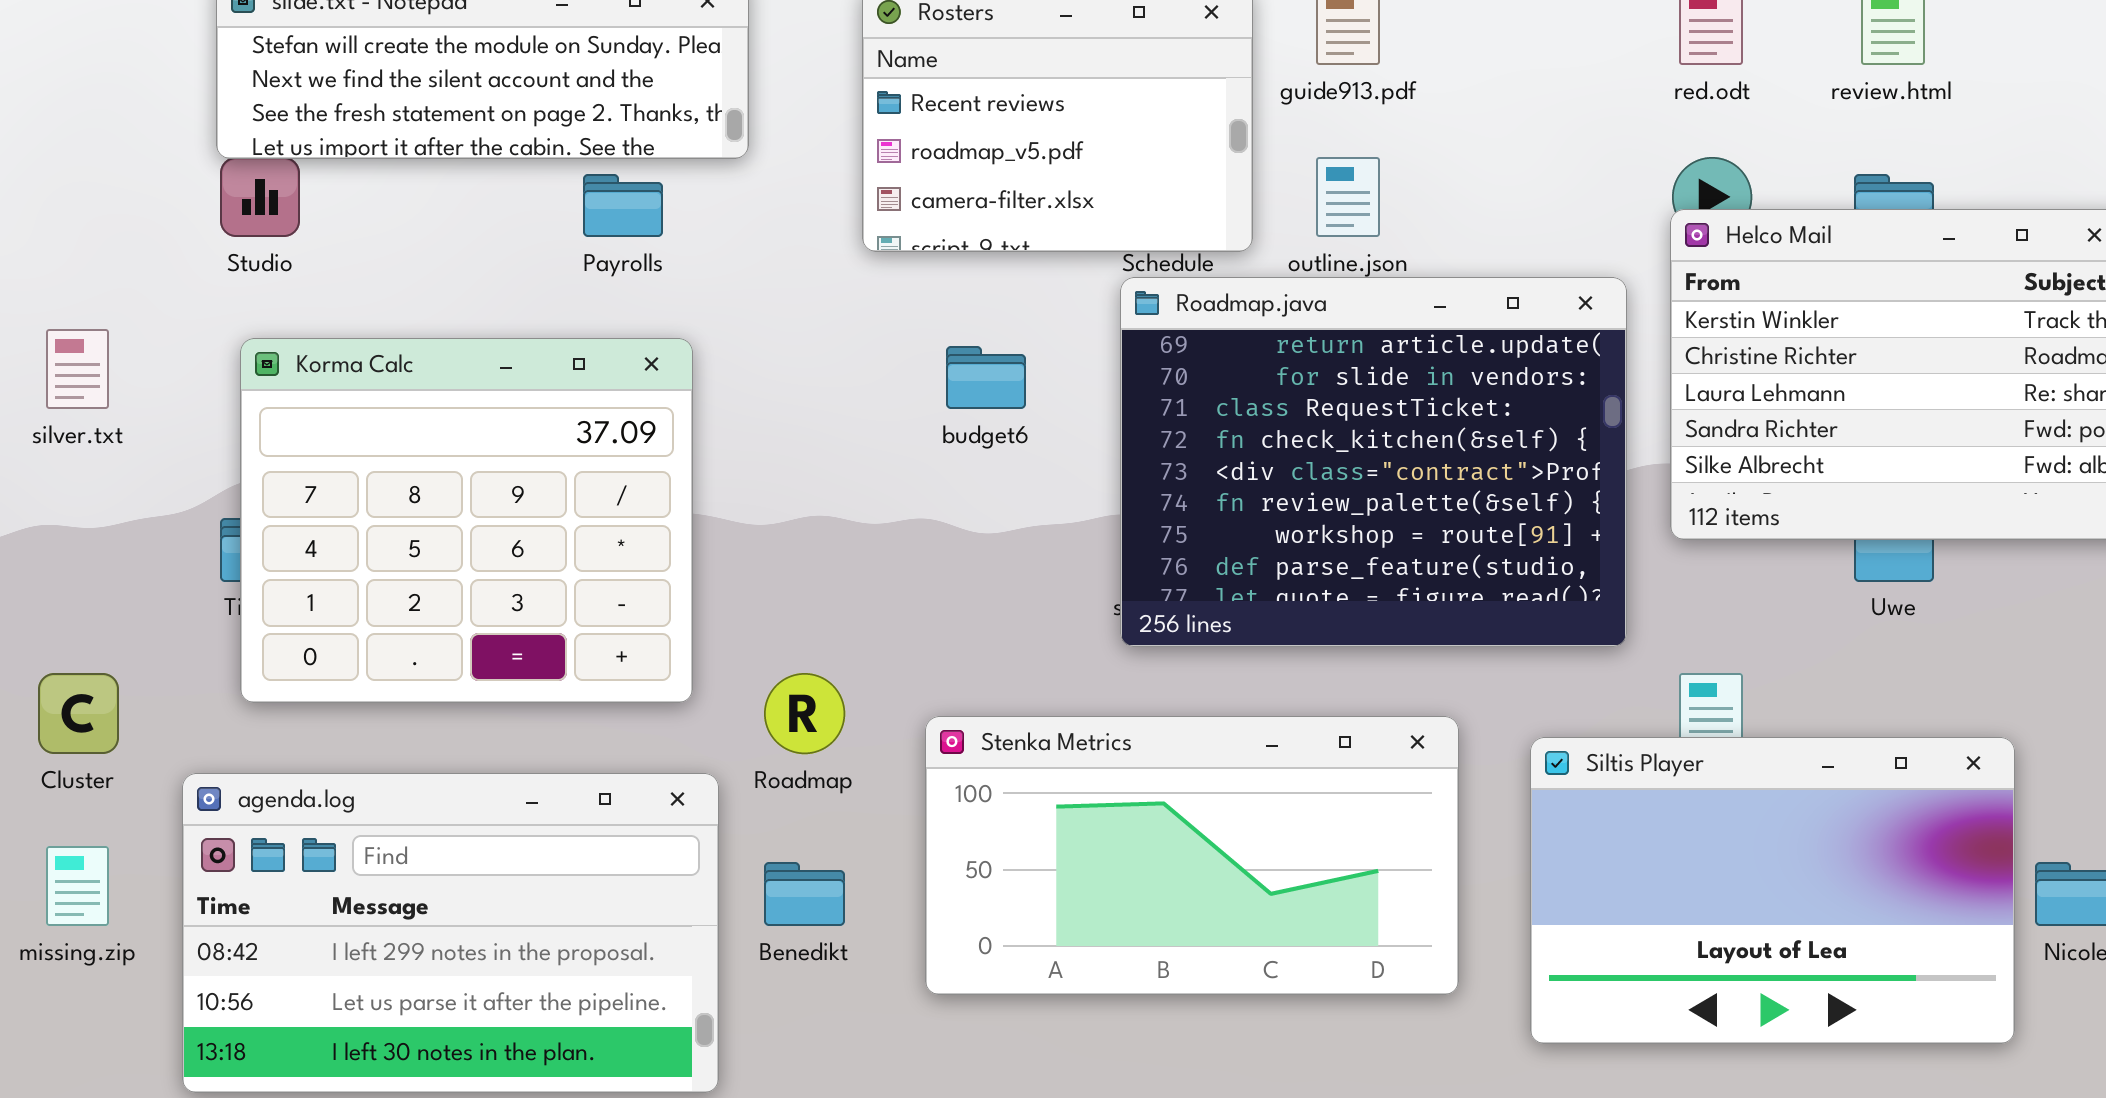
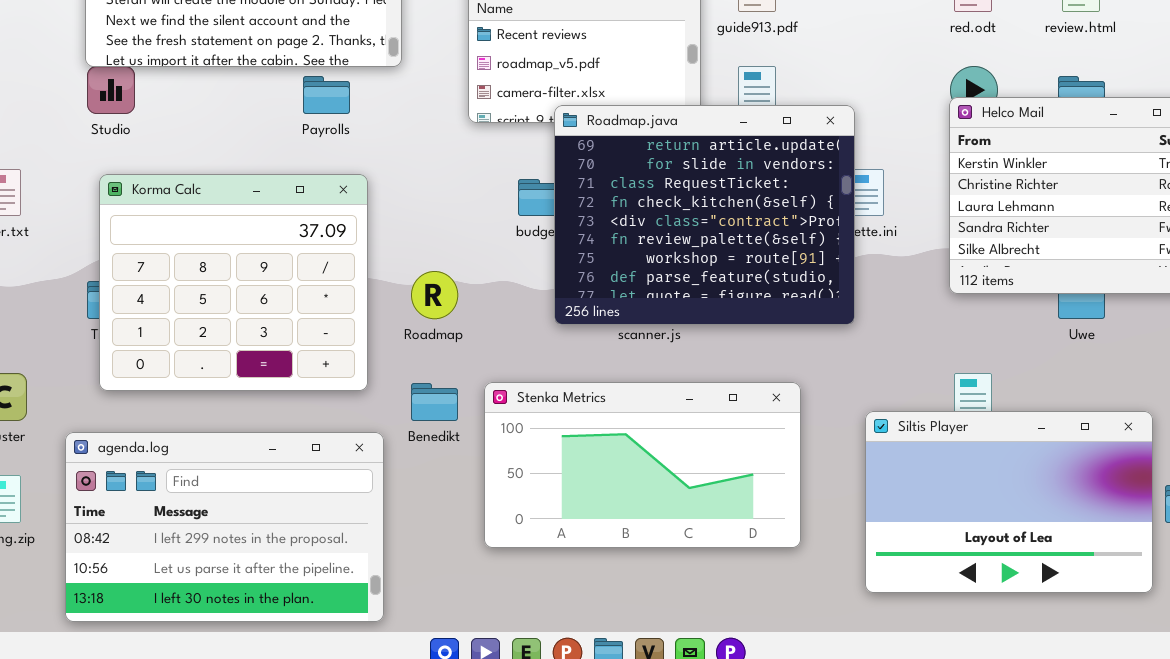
Roadmap.java: [1120,277,1627,647] -> [554,105,855,325], moved
Roadmap: [764,673,845,754] -> [411,271,458,319], moved
Stenka Metrics: [925,716,1459,995] -> [484,382,801,548], moved
Benedikt: [764,862,845,926] -> [411,383,458,421], moved

